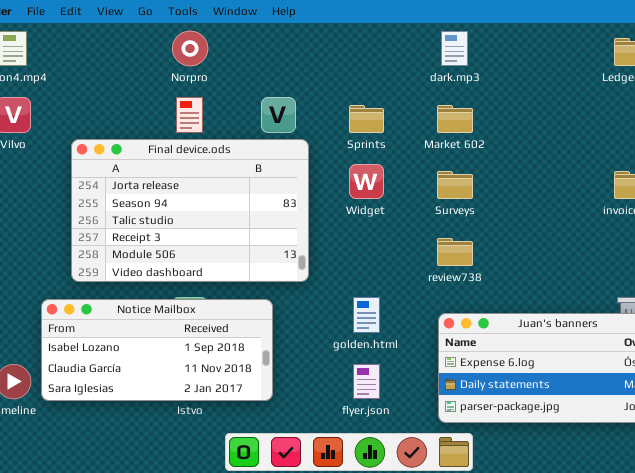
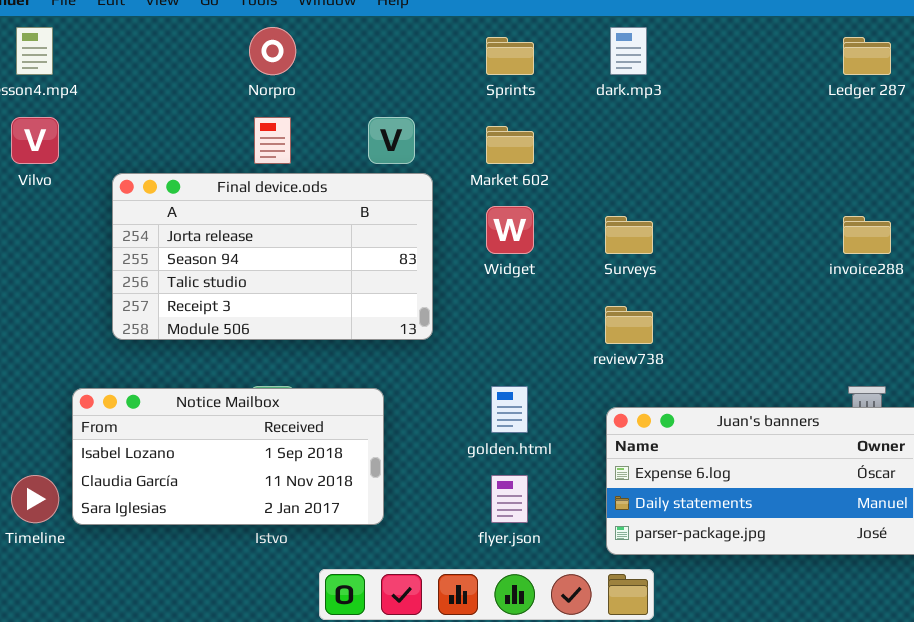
Sprints: [349,105,384,133] -> [486,37,534,75], moved
Market 602: [437,105,473,133] -> [486,126,534,164], moved
Final device.ods: [71,139,309,282] -> [112,173,433,340], resized

